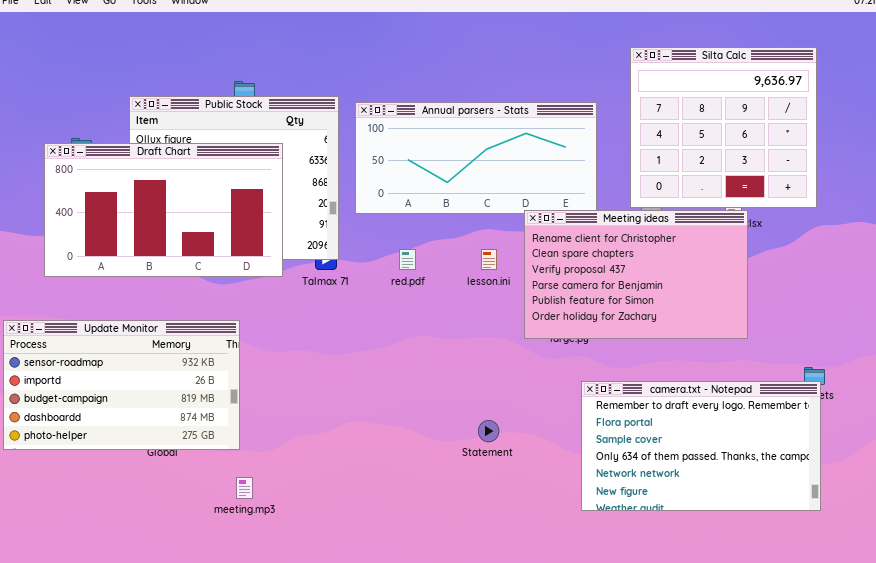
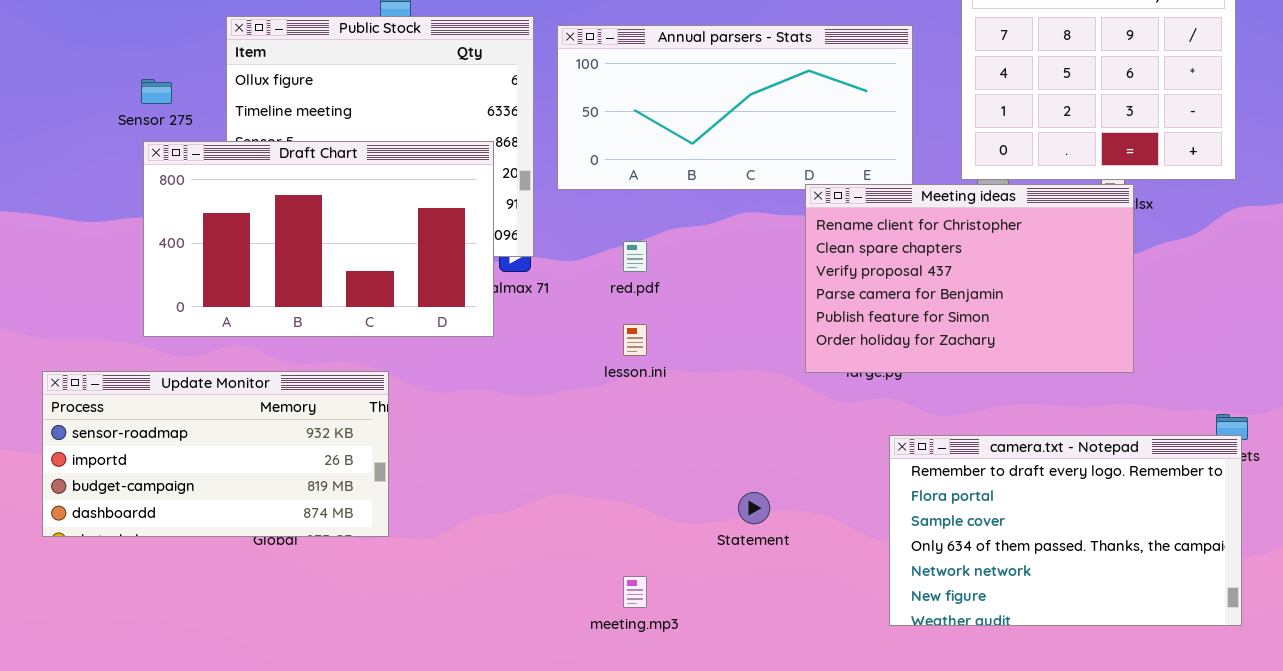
Draft Chart: [44,143,283,277] -> [143,141,494,337], moved
lesson.ini: [481,249,497,270] -> [623,324,647,356], moved
Update Monitor: [3,320,240,450] -> [42,371,389,537], resized
meeting.mp3: [236,477,253,499] -> [623,576,647,608], moved

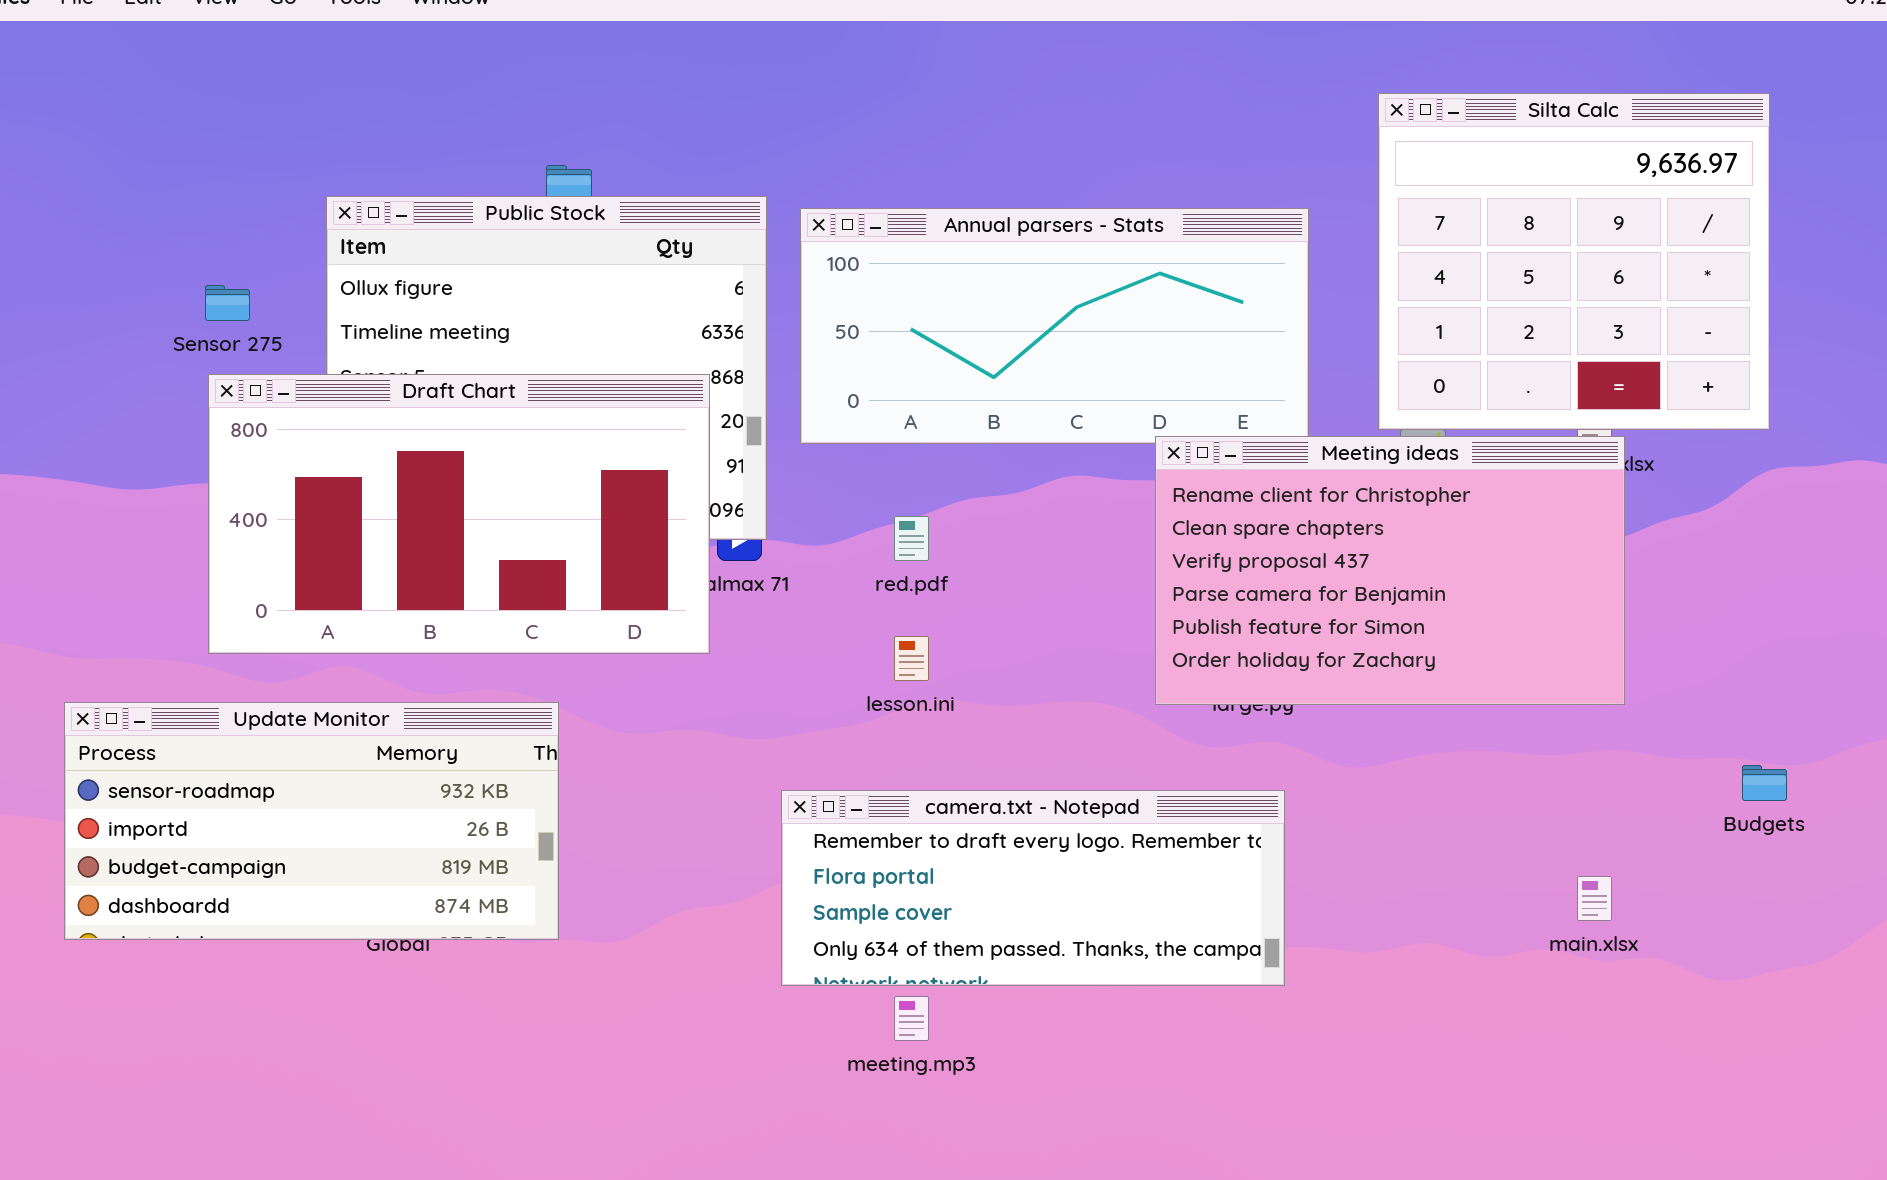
camera.txt - Notepad: [889,435,1242,626] -> [781,790,1285,986], moved, resized

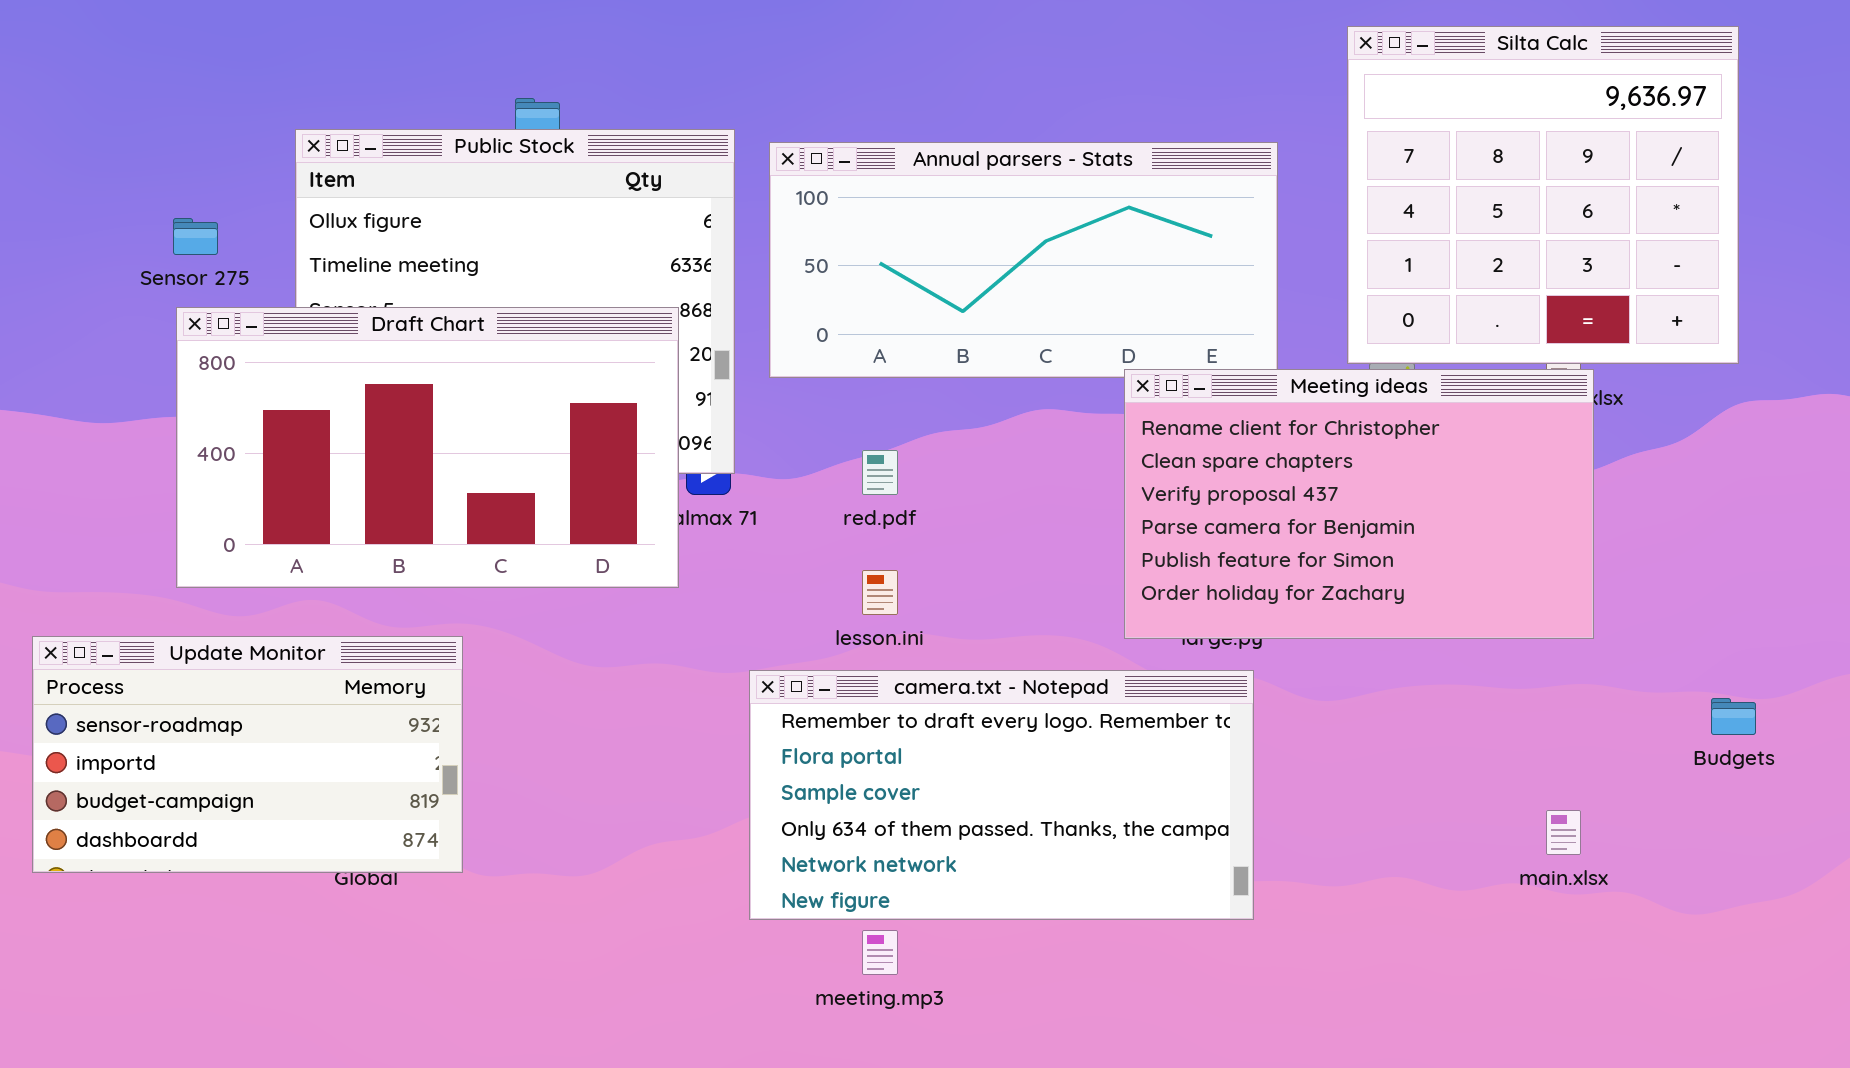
Update Monitor: [64,702,559,940] -> [32,636,463,873], resized
camera.txt - Notepad: [781,790,1285,986] -> [749,670,1254,920], resized

